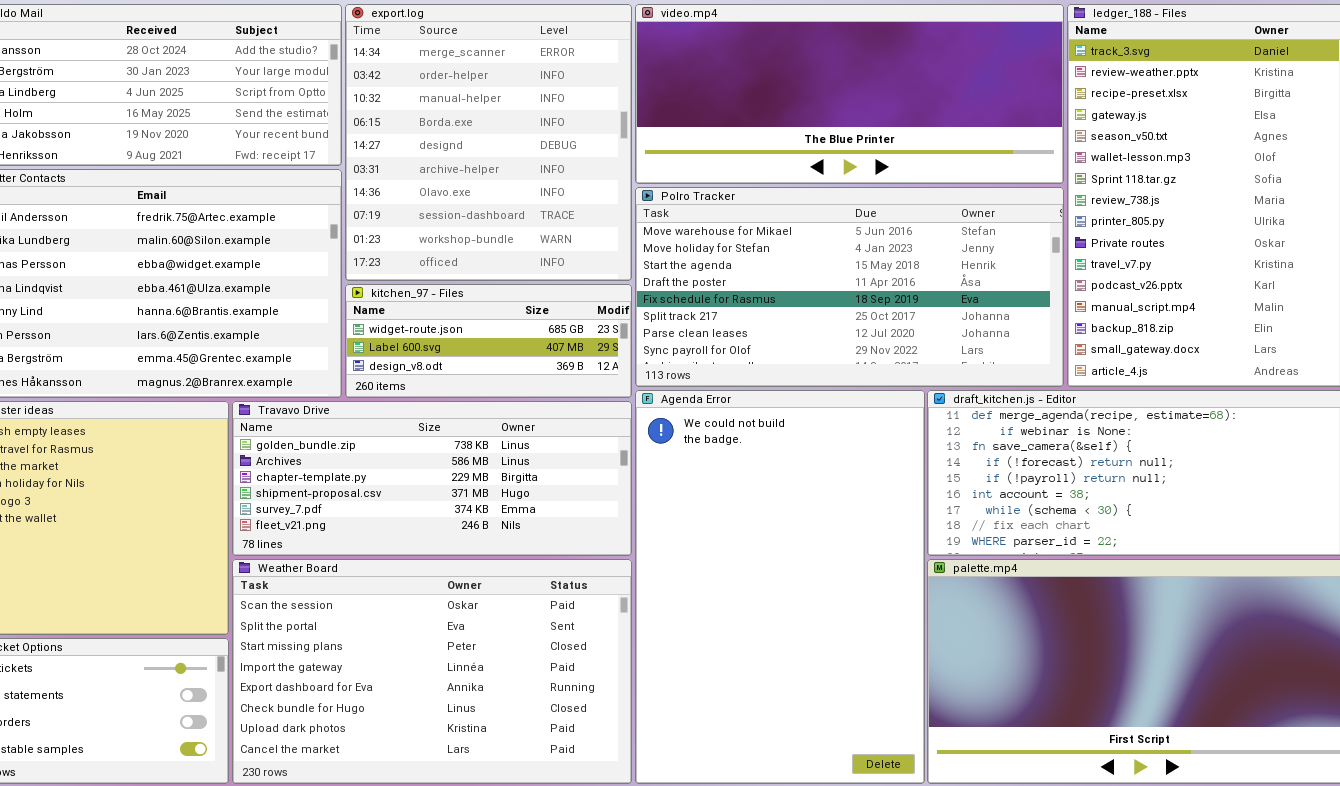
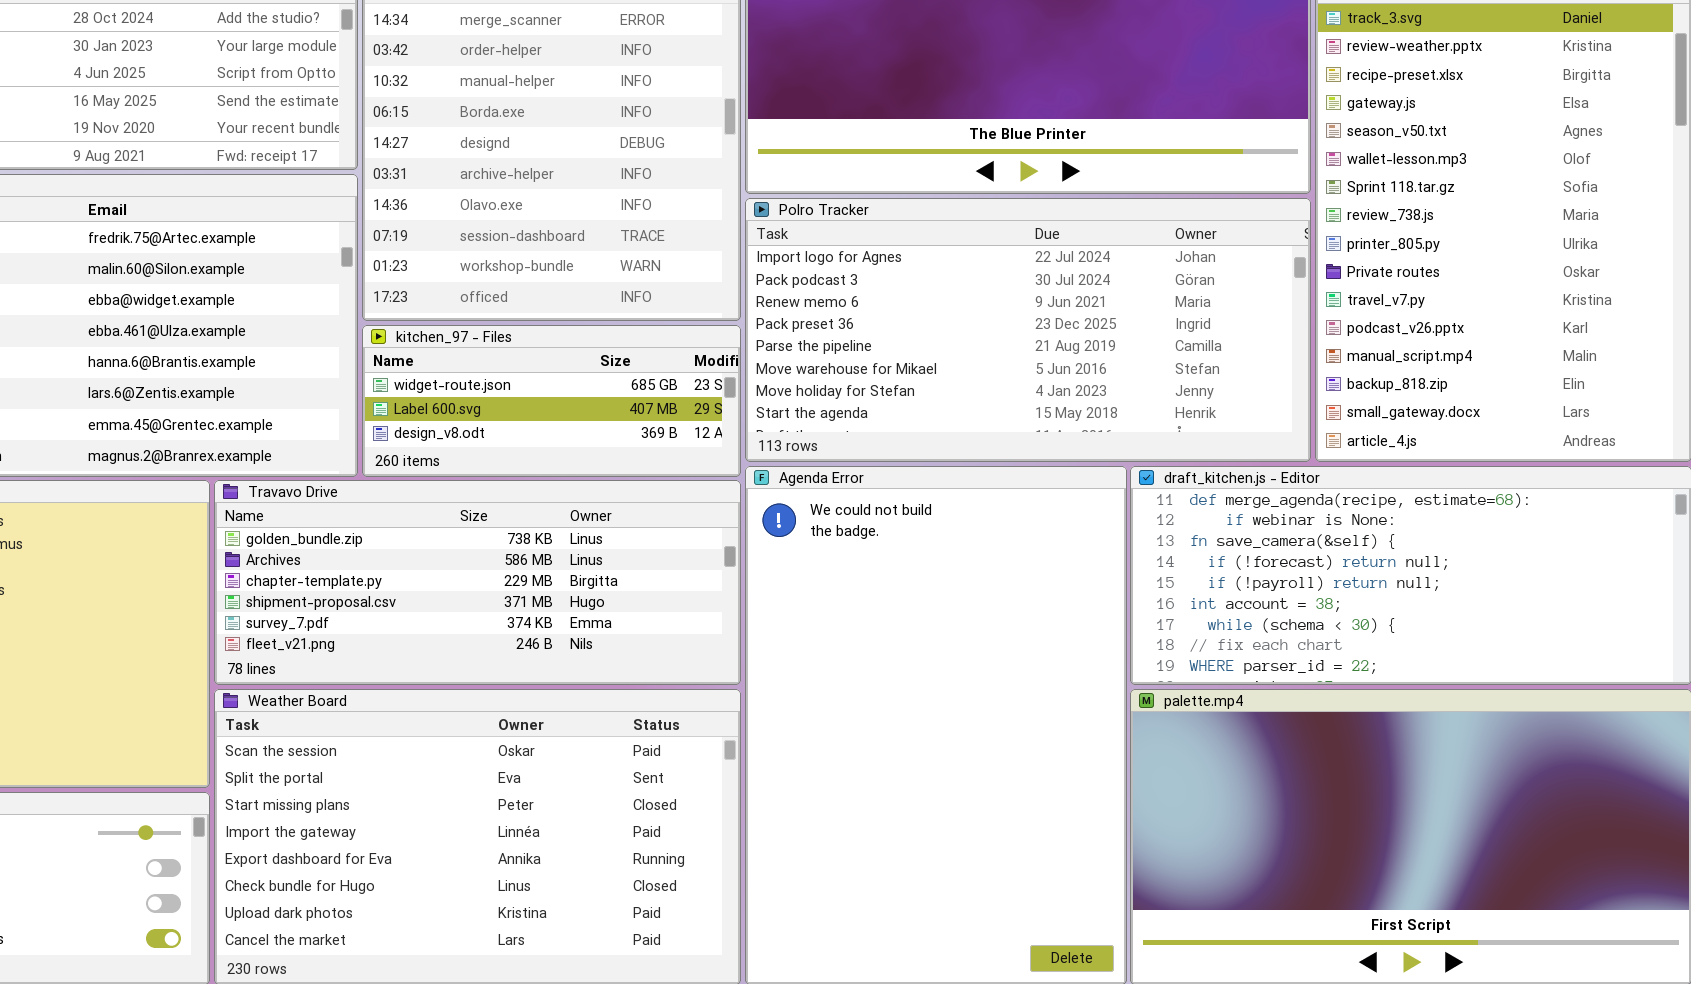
Polro Tracker: [635,187,1064,387] -> [745,198,1311,462], scrolled up 5 rows

